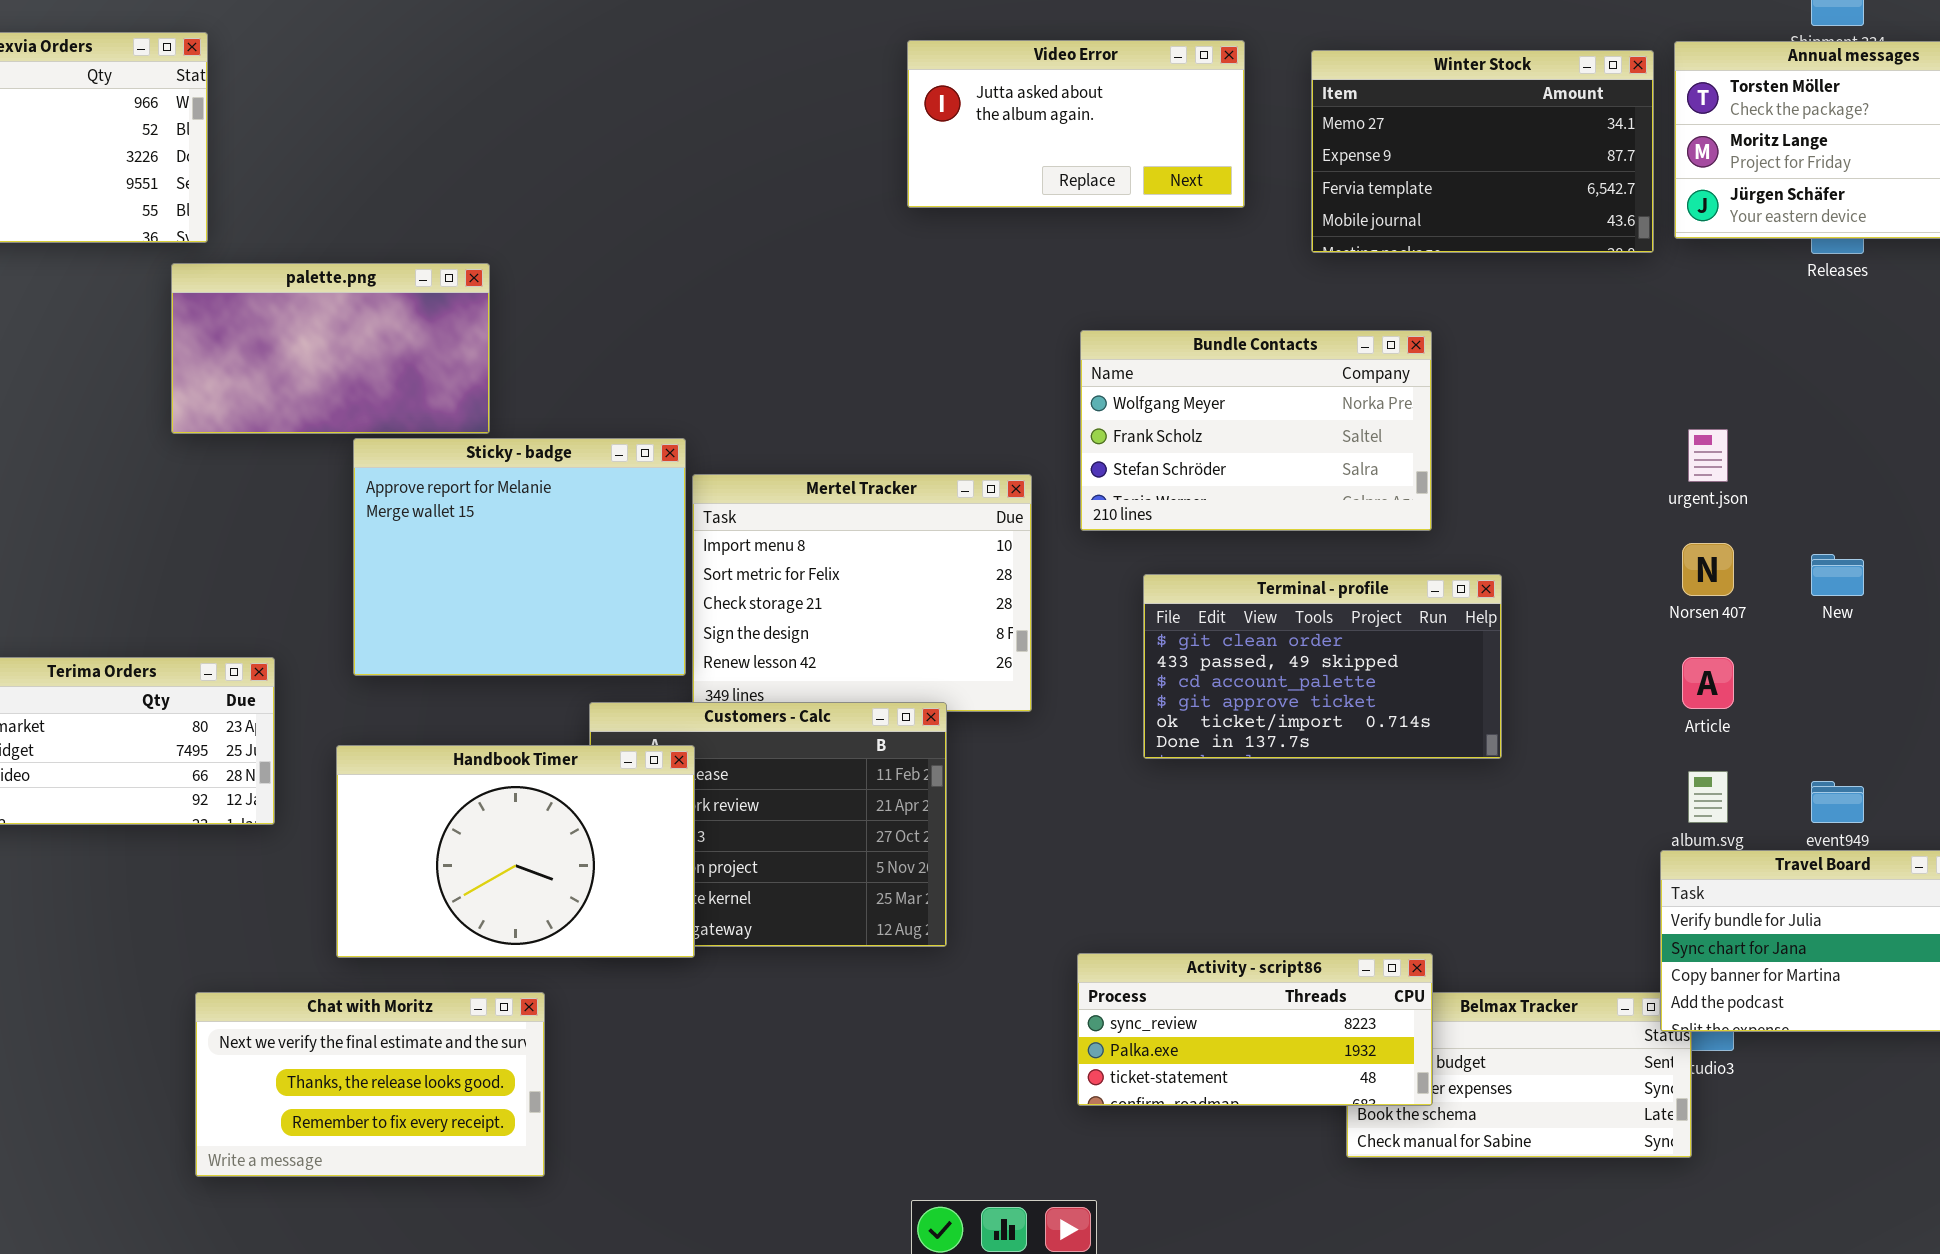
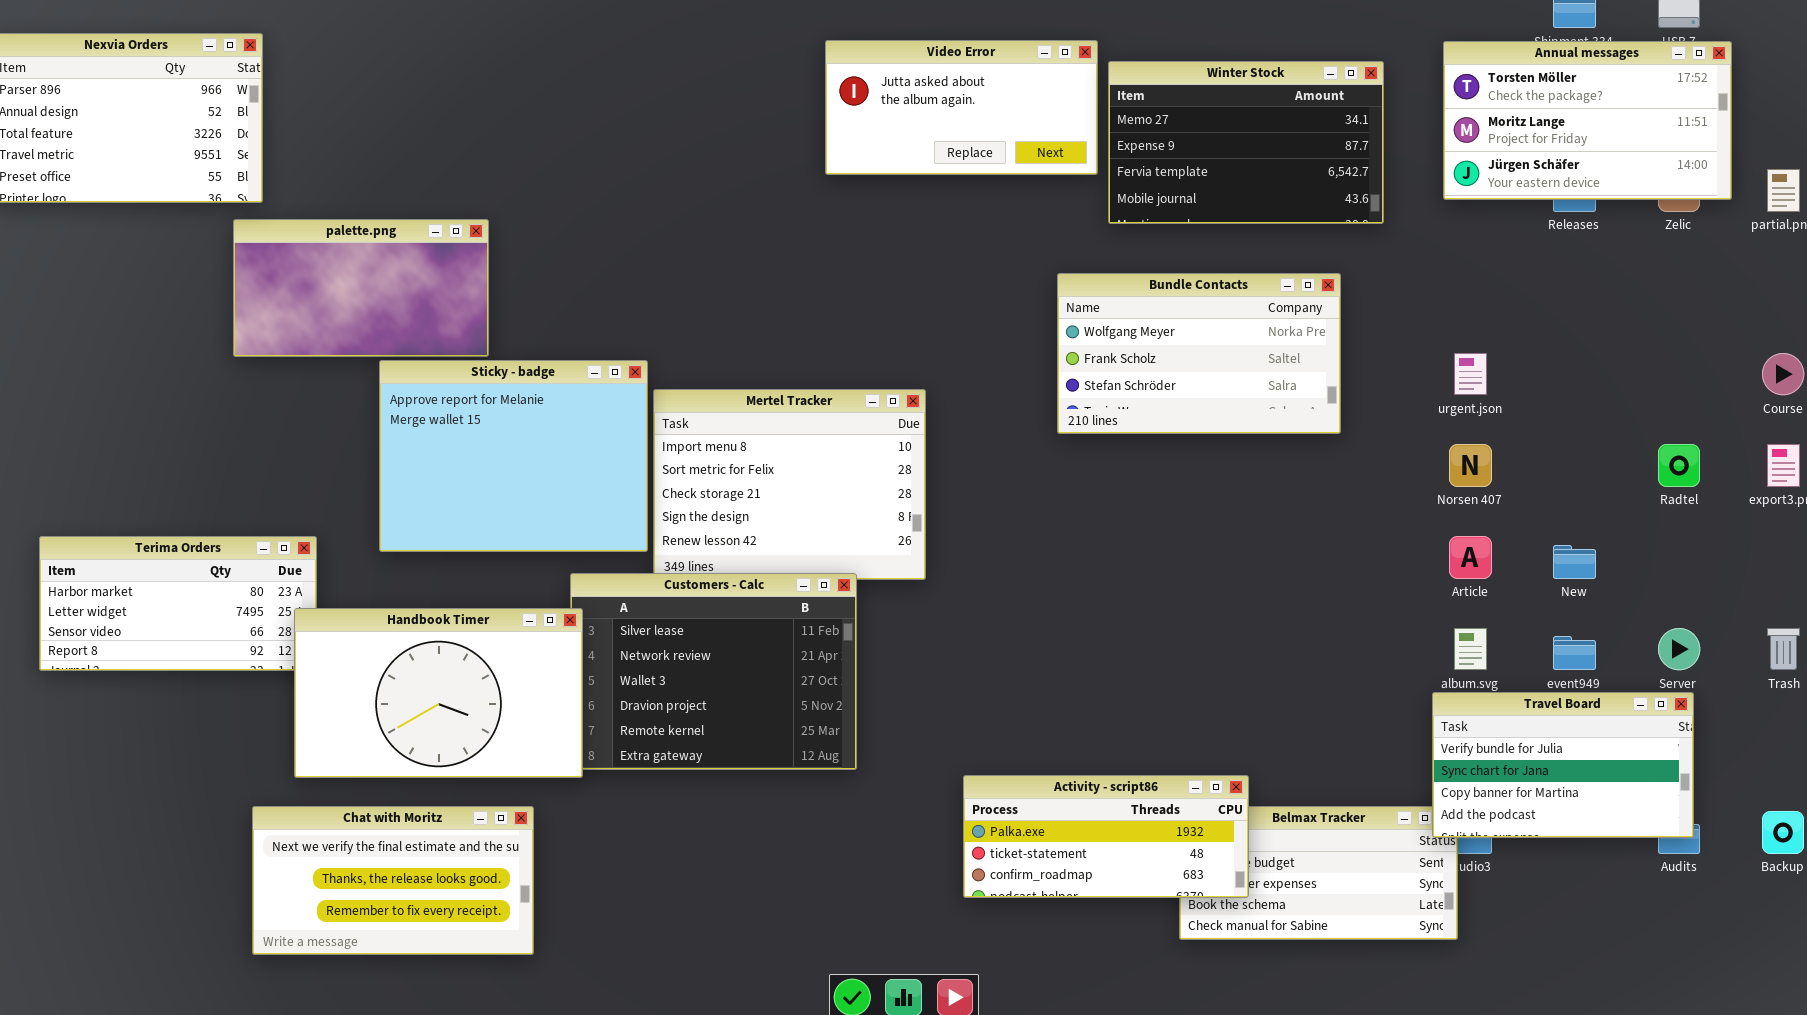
Winter Stock: [1311,50,1654,253] -> [1108,61,1384,224], moved
Bundle Contacts: [1080,330,1432,531] -> [1057,273,1341,434], moved
New: [1811,554,1864,596] -> [1553,545,1596,579], moved
Terminal - profile: [1143,574,1502,759] -> none, closed
Handbook Timer: [336,745,695,958] -> [294,608,583,778], moved
Activity - script86: [1077,953,1433,1106] -> [963,775,1249,898], scrolled down 1 row

